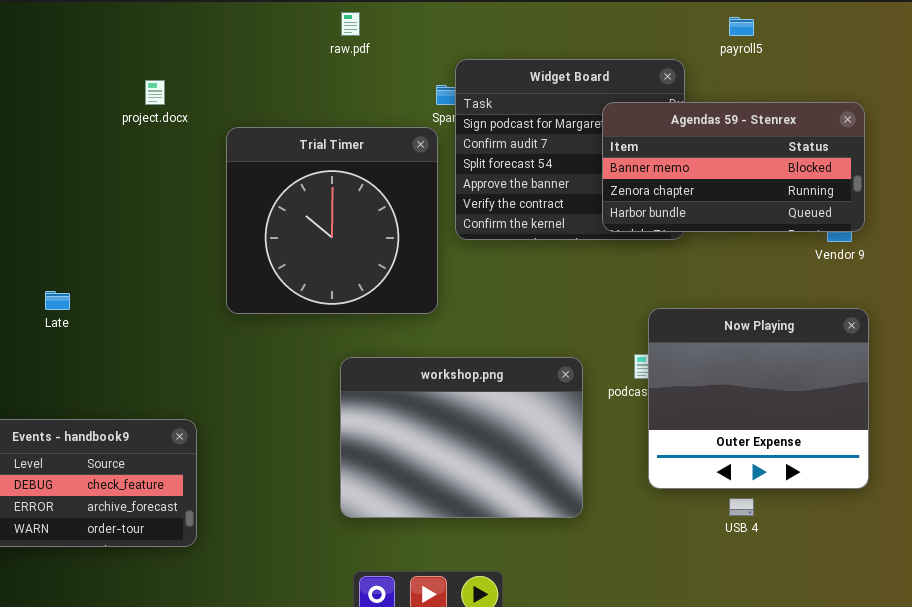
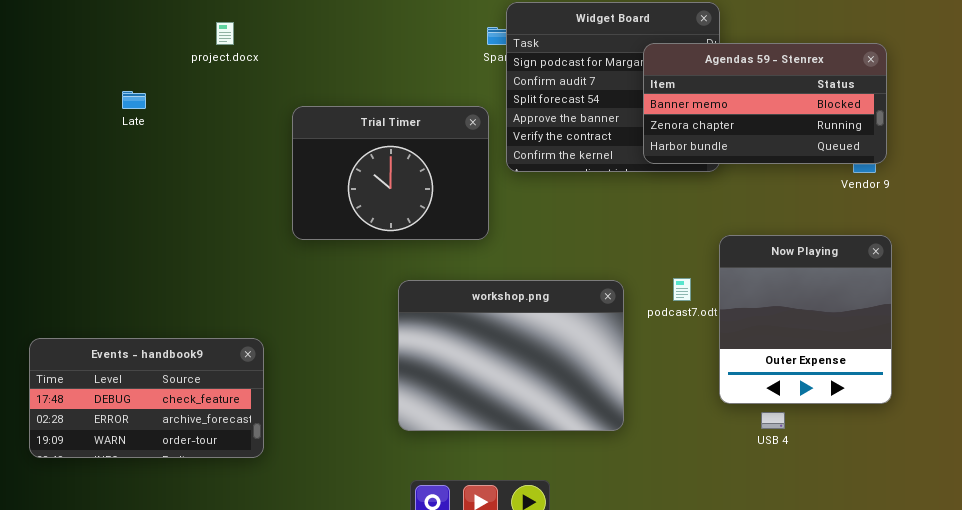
Trial Timer: [226,127,438,314] -> [292,106,489,240], resized
Late: [45,291,70,310] -> [122,91,146,109], moved
Now Playing: [648,308,869,489] -> [719,235,892,404], resized

